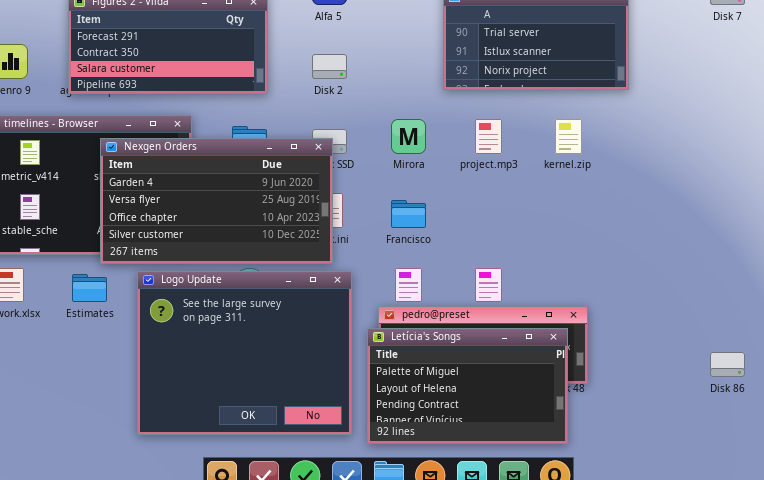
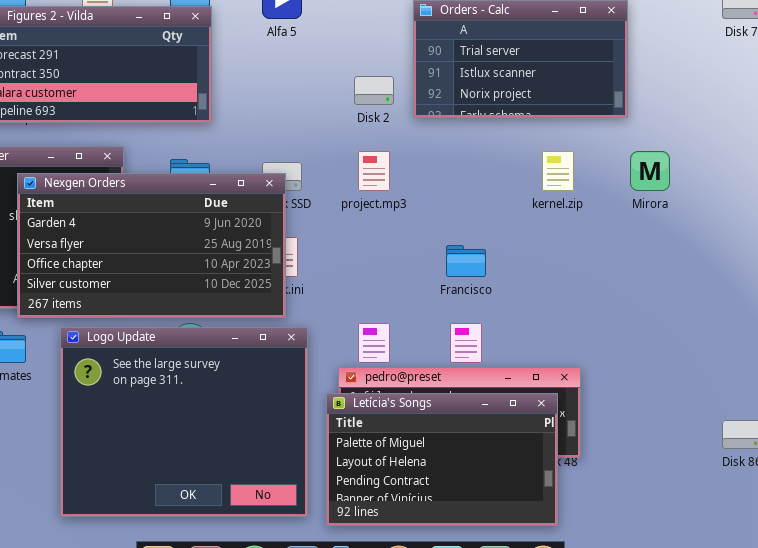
Disk 2: [312,54,347,79] -> [354,76,394,105], moved
Mirora: [391,119,426,154] -> [630,151,670,191], moved
project.mp3: [475,119,502,154] -> [358,151,390,191], moved
Francisco: [391,200,426,228] -> [446,245,486,277], moved

